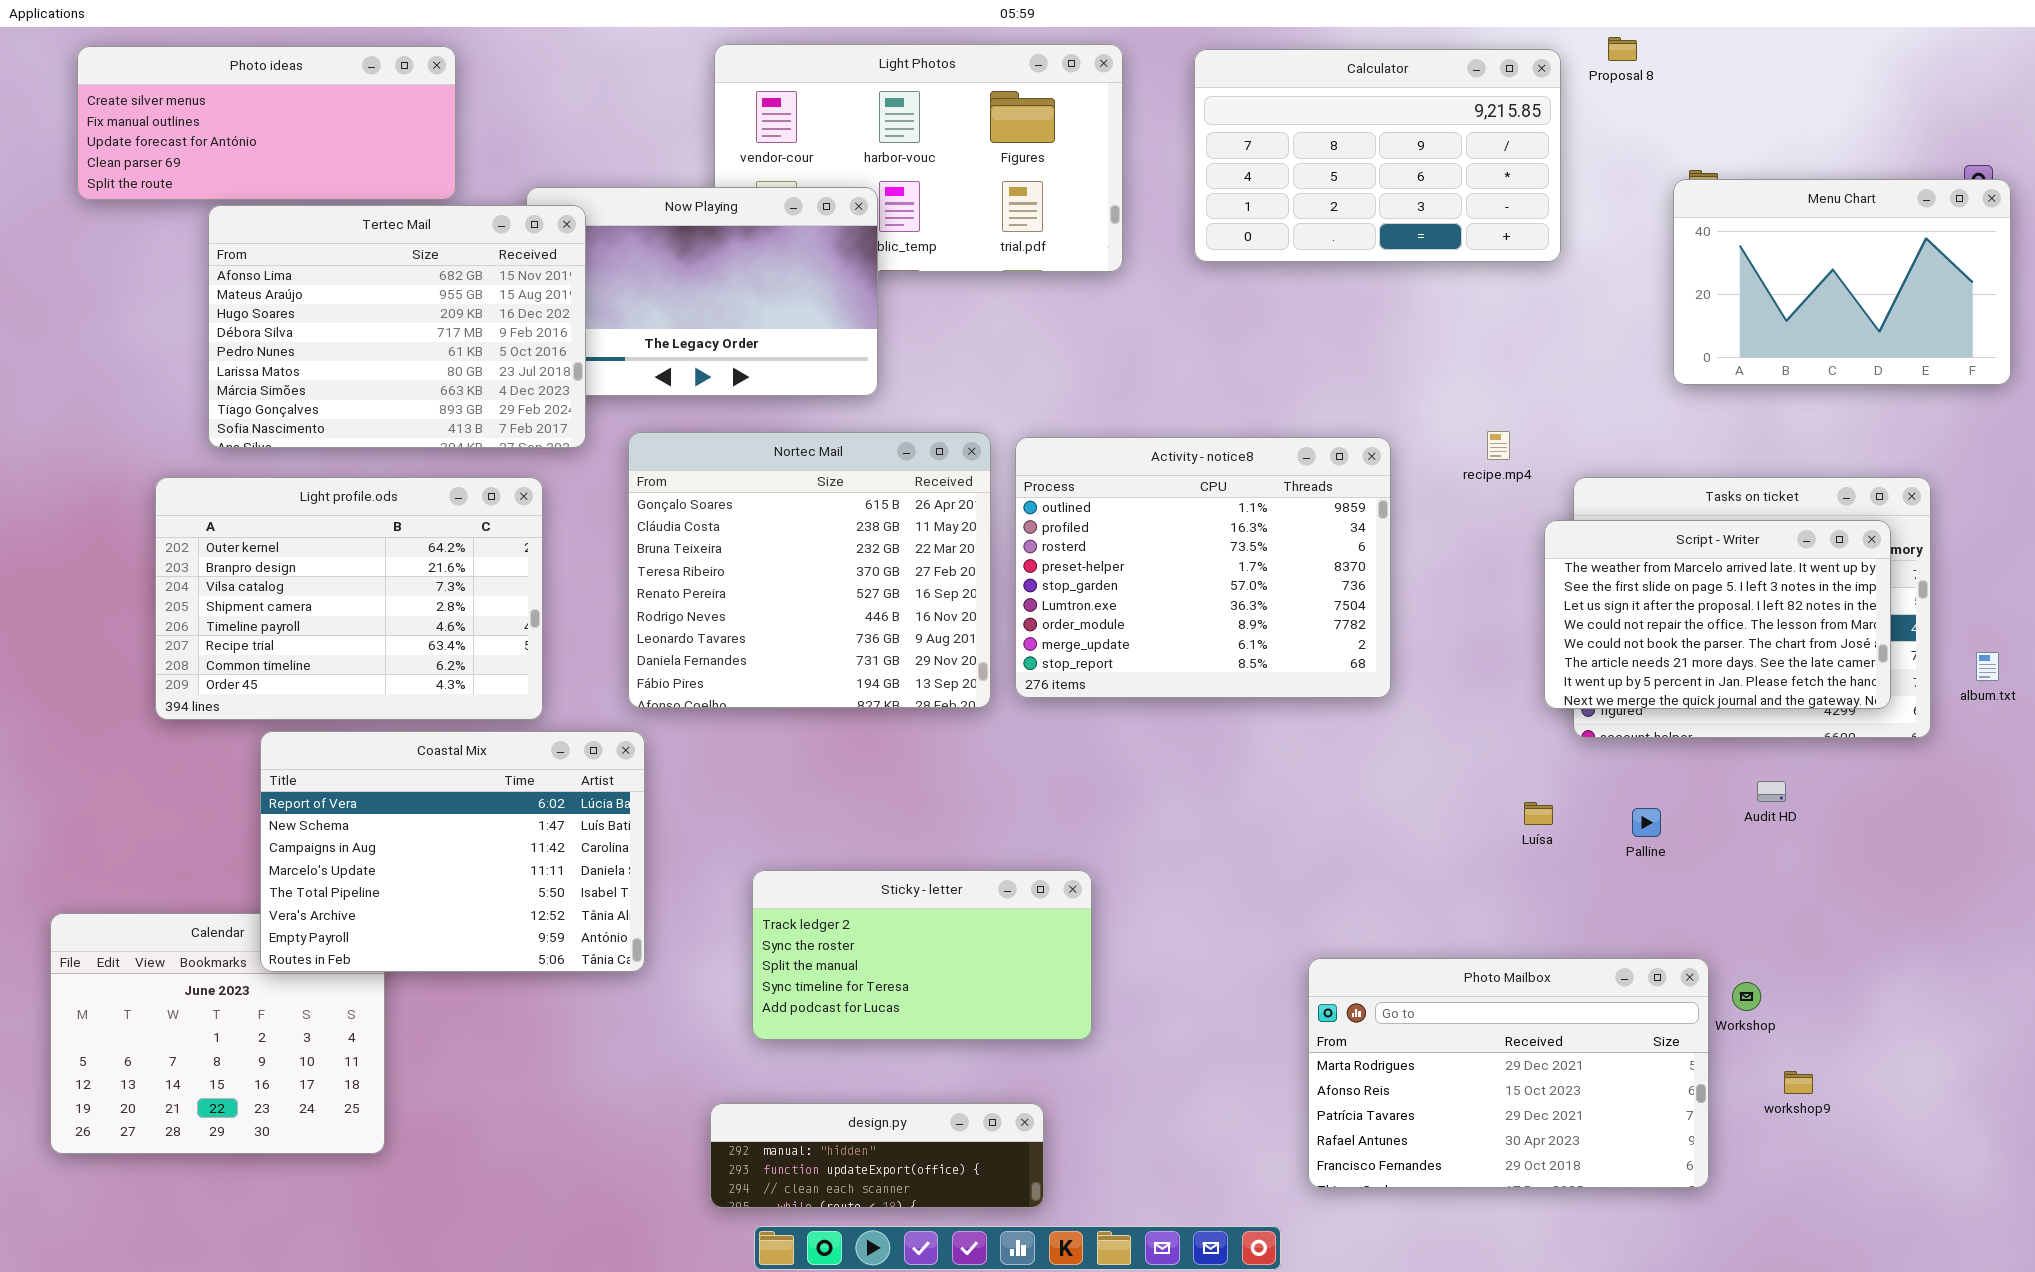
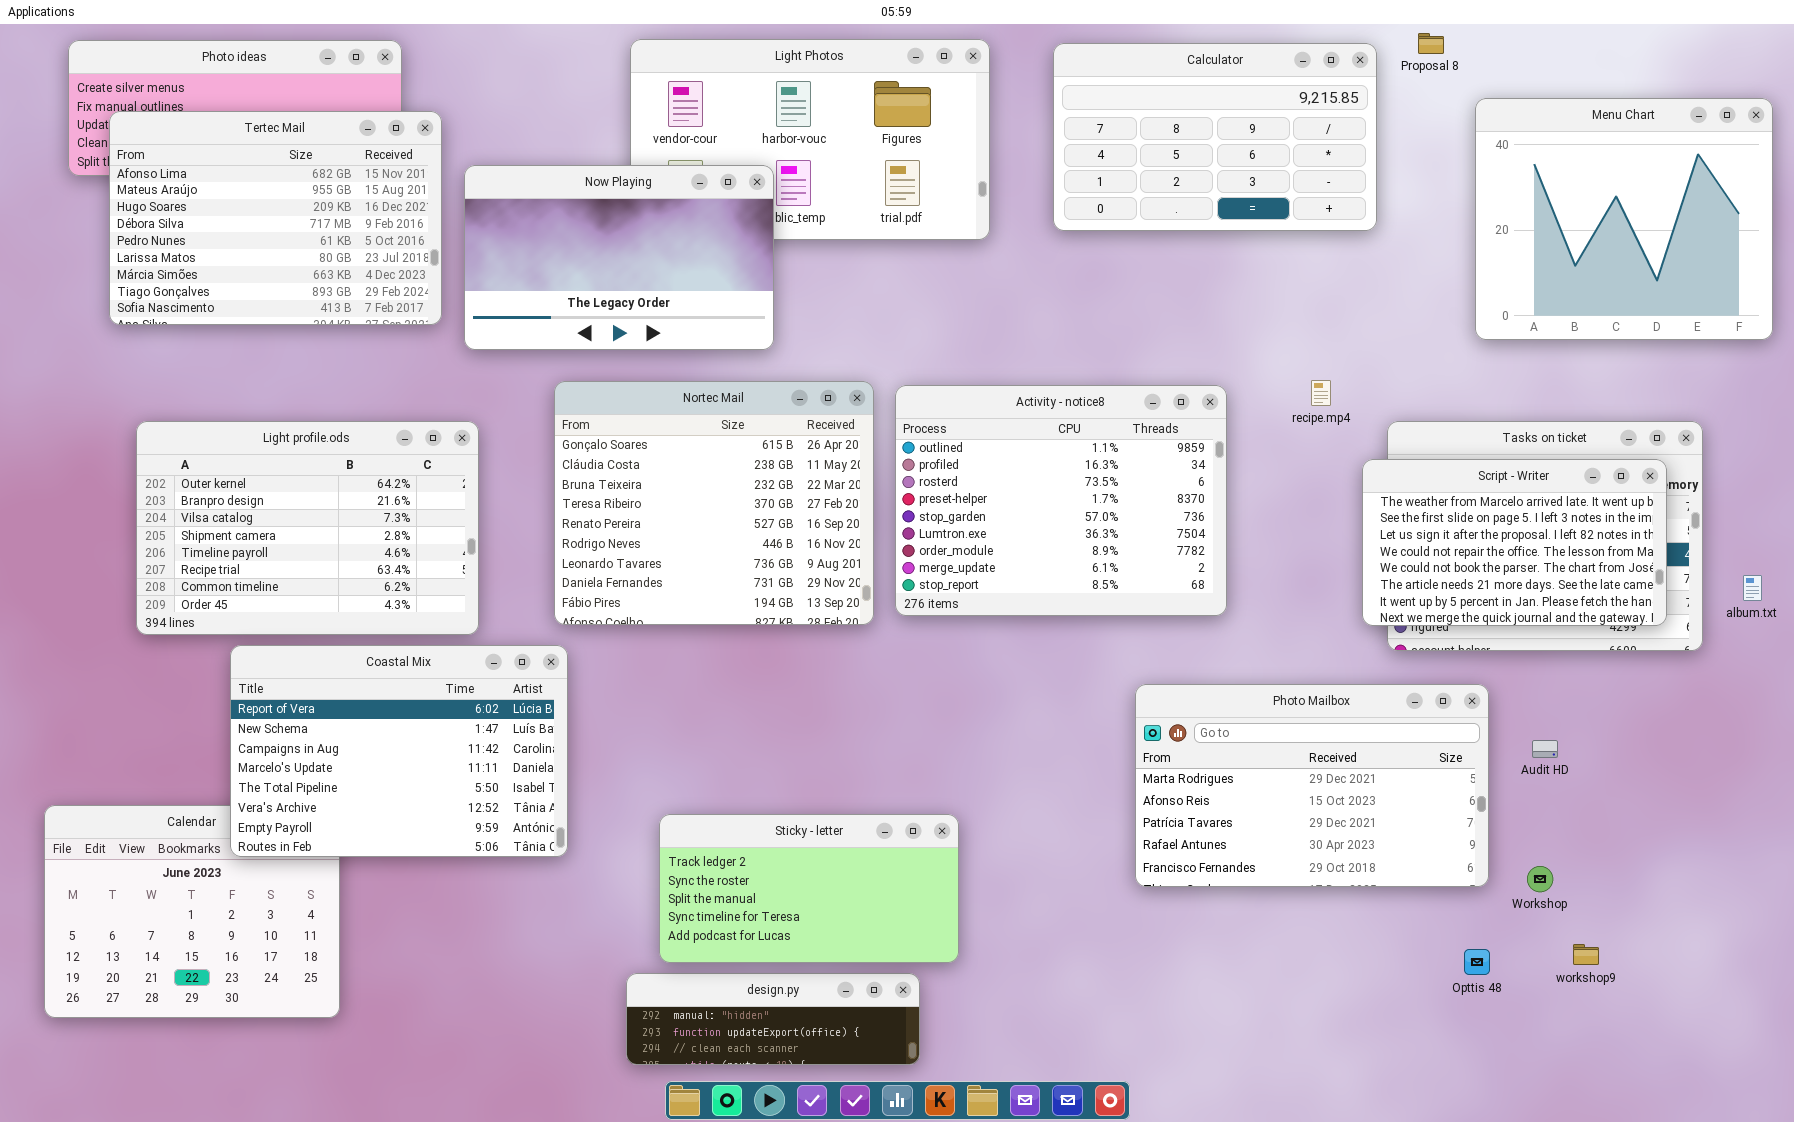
Menu Chart: [1673,179,2011,385] -> [1475,98,1773,340], resized
Tertec Mail: [208,205,586,448] -> [109,111,442,325], moved
Audit HD: [1757,781,1786,802] -> [1532,740,1558,758], moved
Sticky - letter: [752,870,1092,1040] -> [659,814,959,963], moved
Photo Mailbox: [1308,958,1709,1188] -> [1135,684,1489,887], moved

